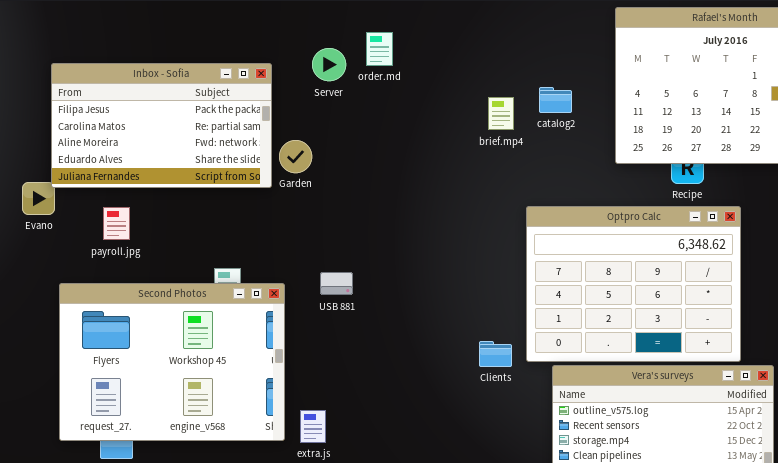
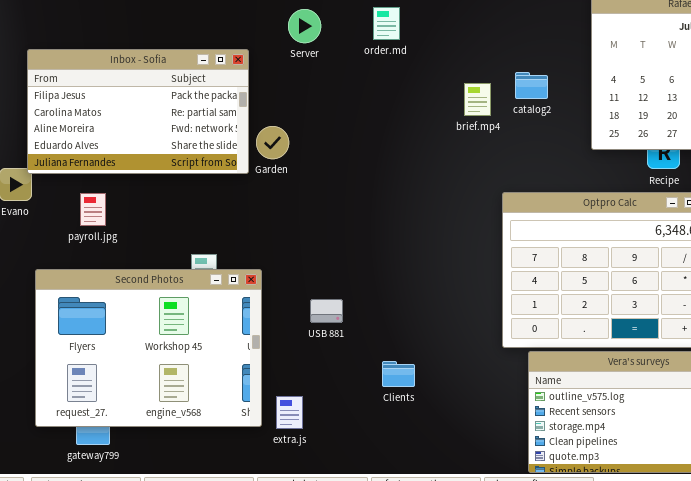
order.md: [366,32,393,66] -> [373,7,400,40], moved
Server: [312,48,346,81] -> [288,9,321,43], moved
USB 881: [320,272,353,295] -> [310,299,343,323], moved
Clients: [479,341,512,367] -> [382,361,415,387], moved

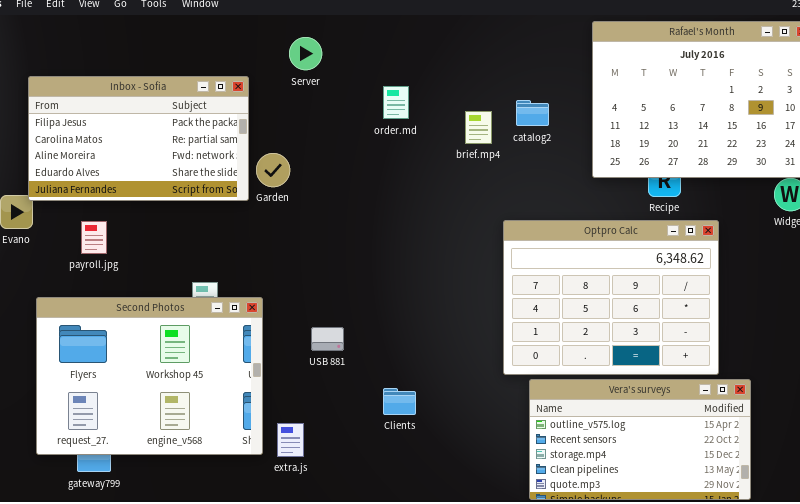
order.md: [373,7,400,40] -> [383,86,409,119], moved

